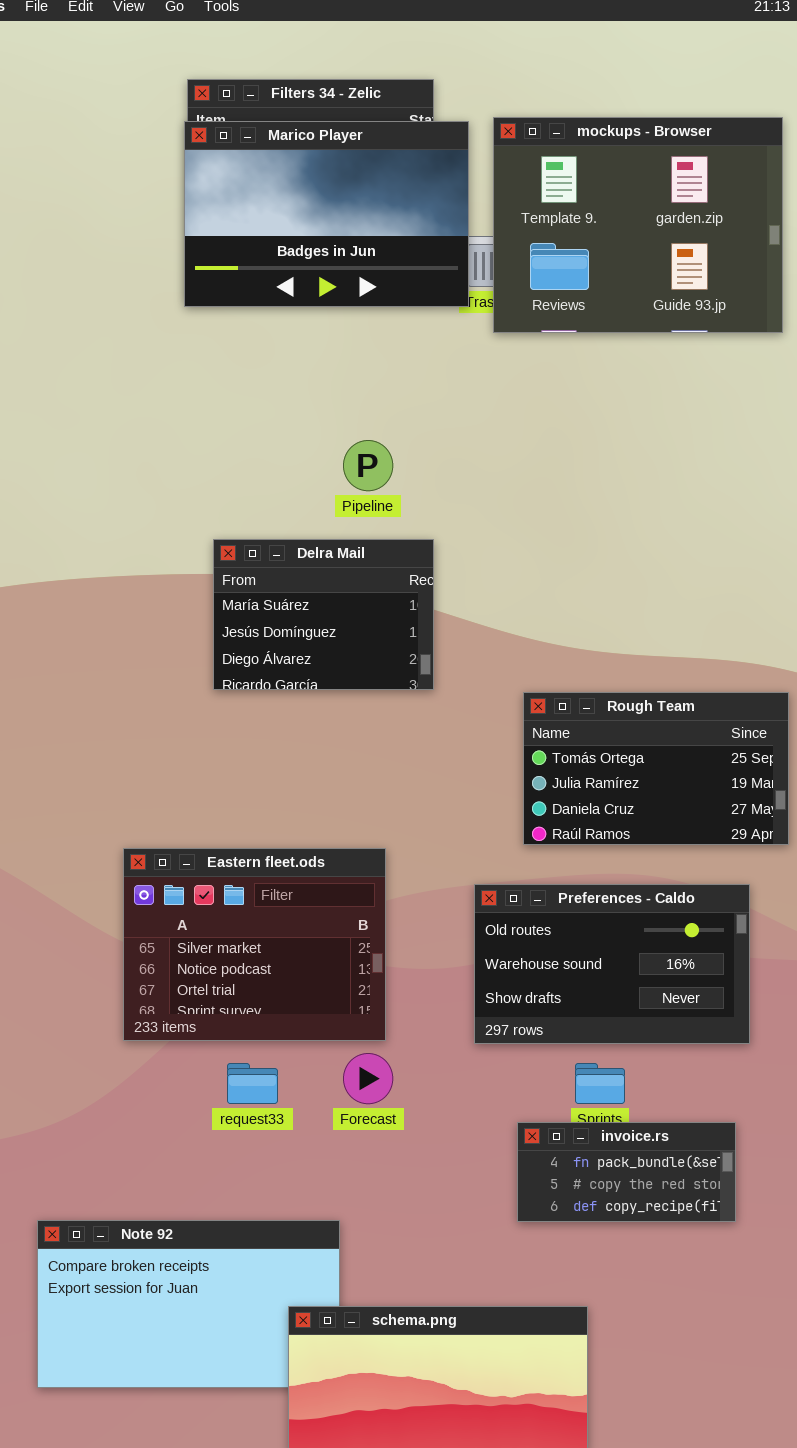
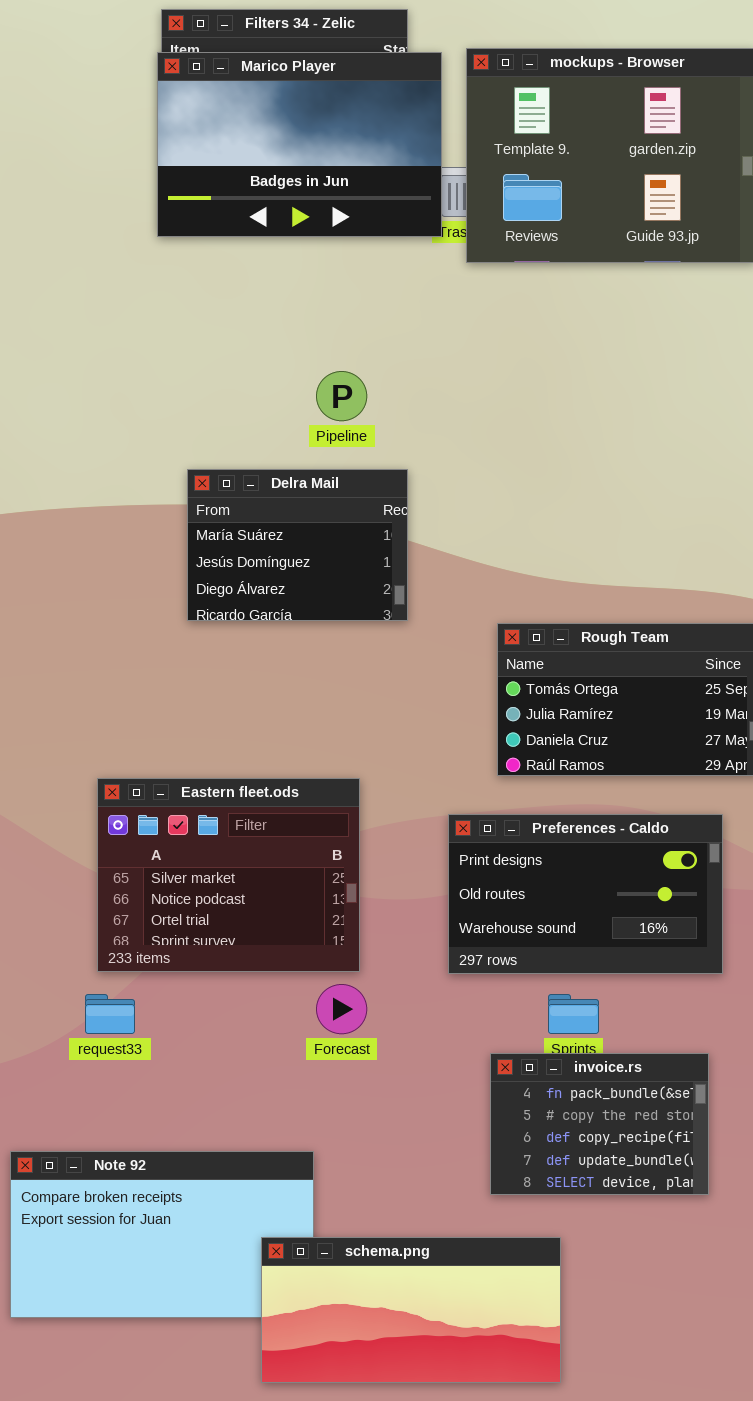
Preferences - Caldo: [474,884,750,1044] -> [448,814,723,974], scrolled up 1 row
request33: [227,1063,278,1104] -> [85,994,135,1034], moved
invoice.rs: [517,1122,736,1222] -> [490,1053,709,1195], resized

